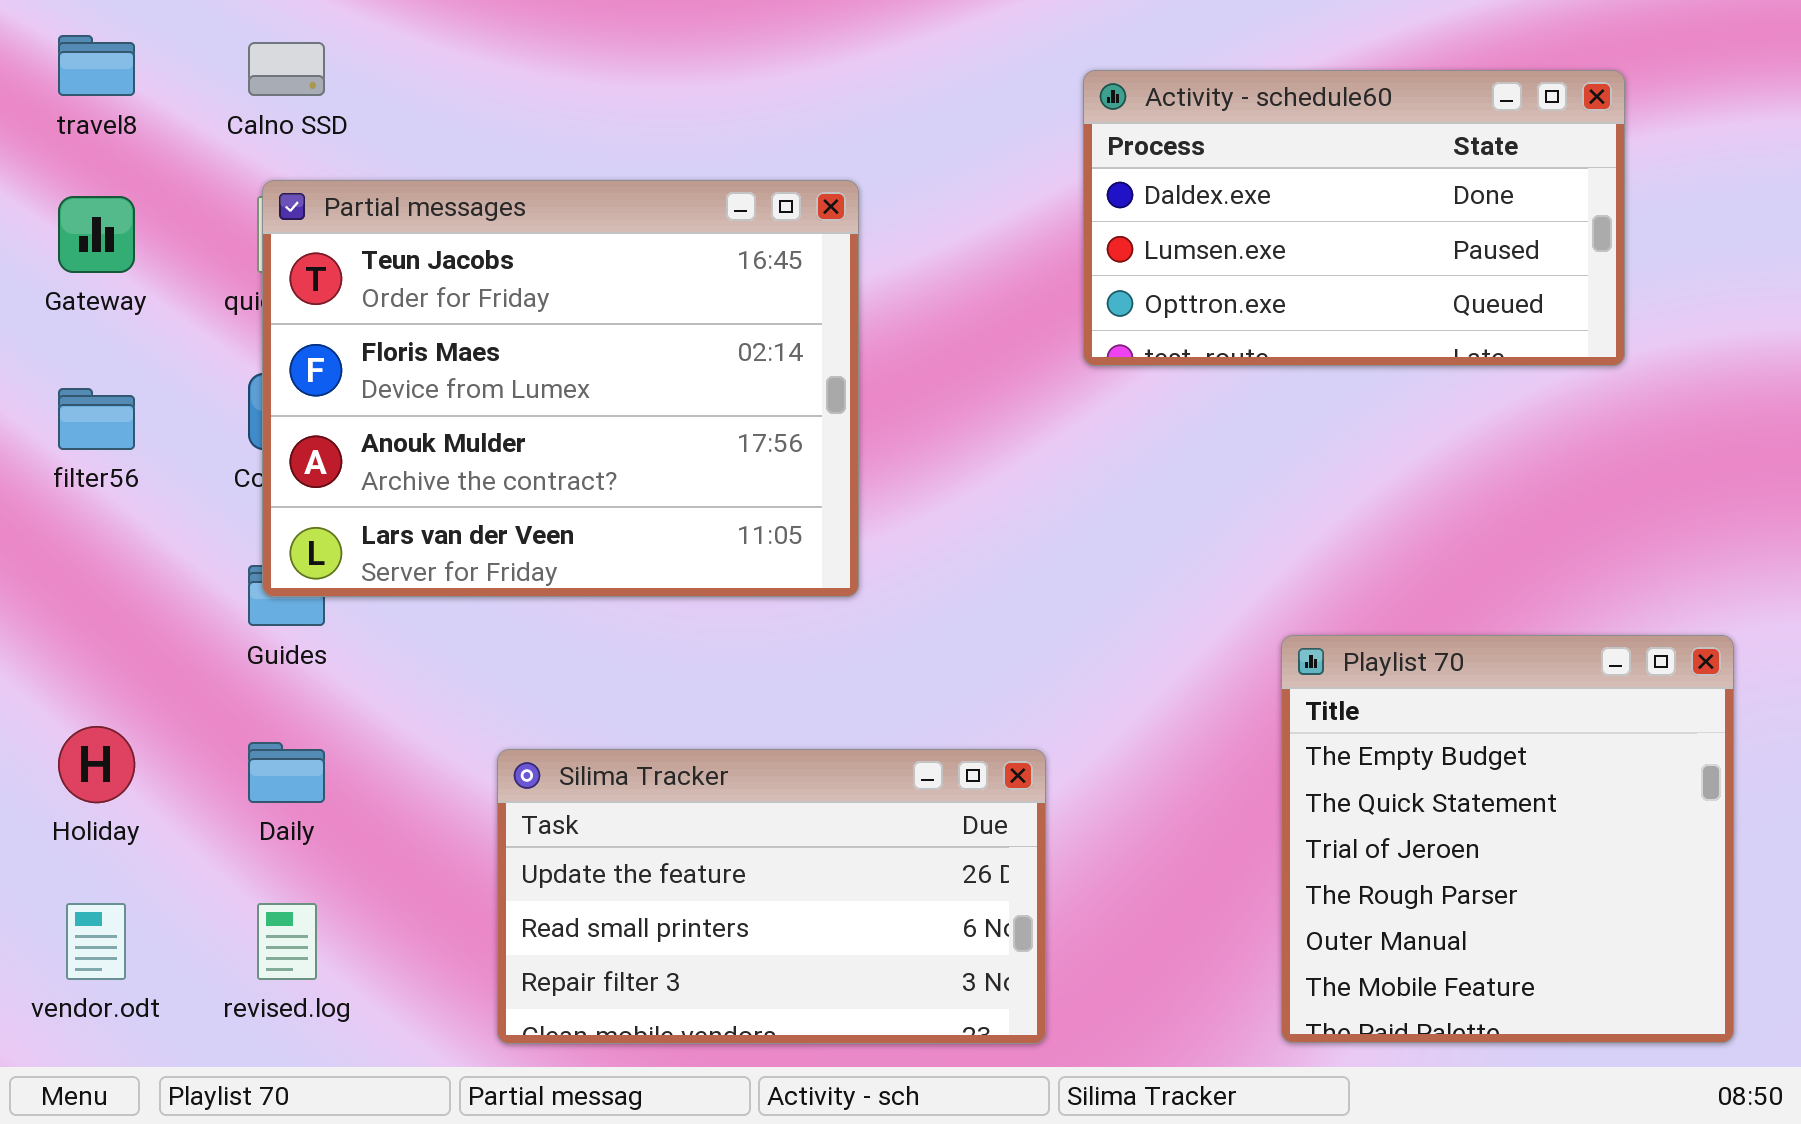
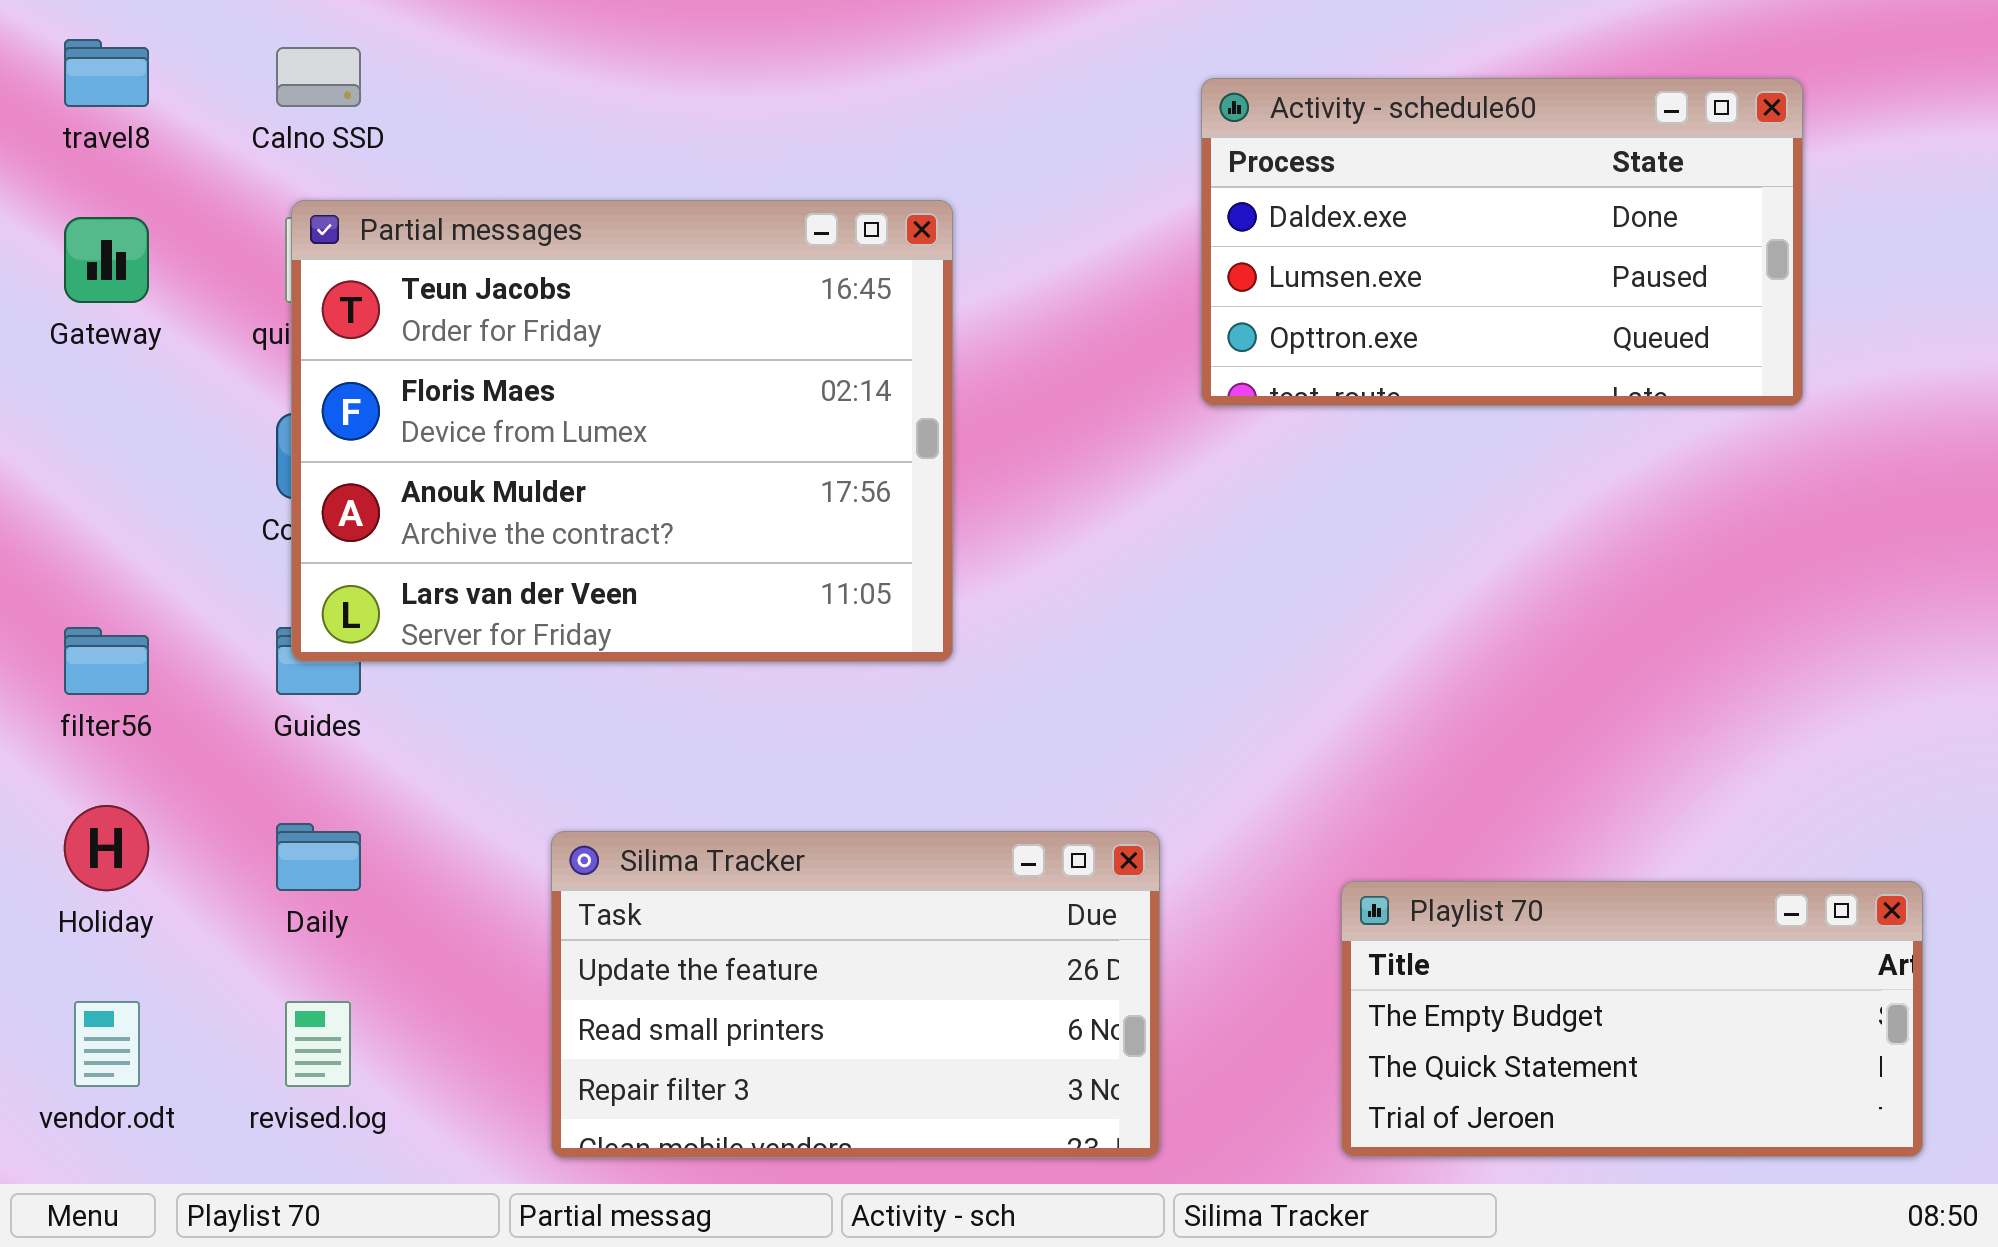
filter56: [58,388,135,450] -> [64,627,149,695], moved
Playlist 70: [1281,635,1734,1043] -> [1341,881,1923,1157], resized

